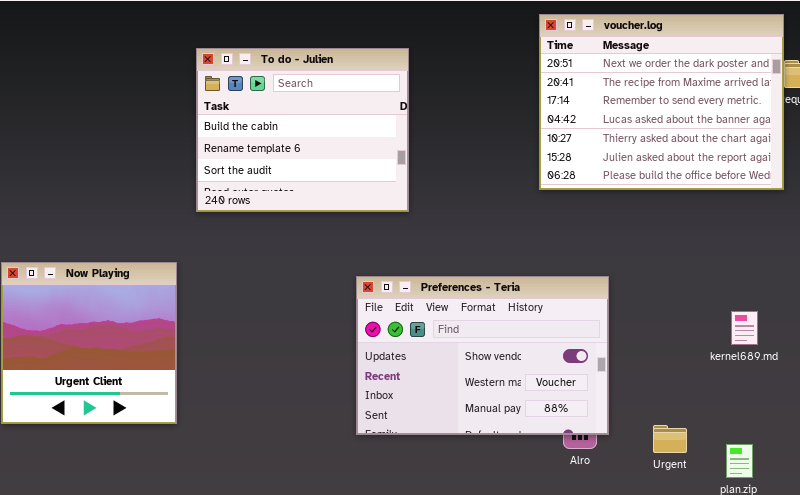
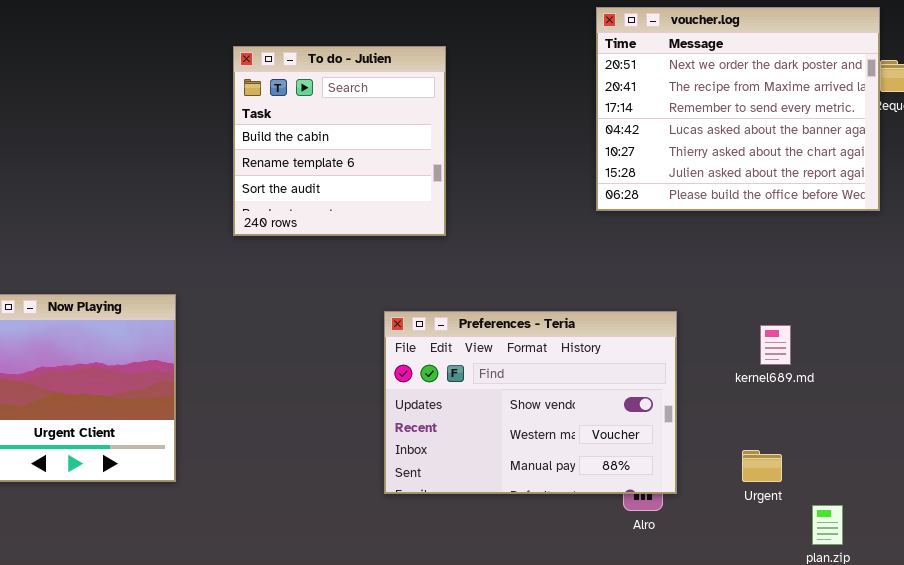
To do - Julien: [196,48,409,212] -> [233,46,446,236], resized
kernel689.md: [731,311,758,345] -> [760,325,791,365], moved
Urgent: [653,425,687,453] -> [742,450,782,482], moved

